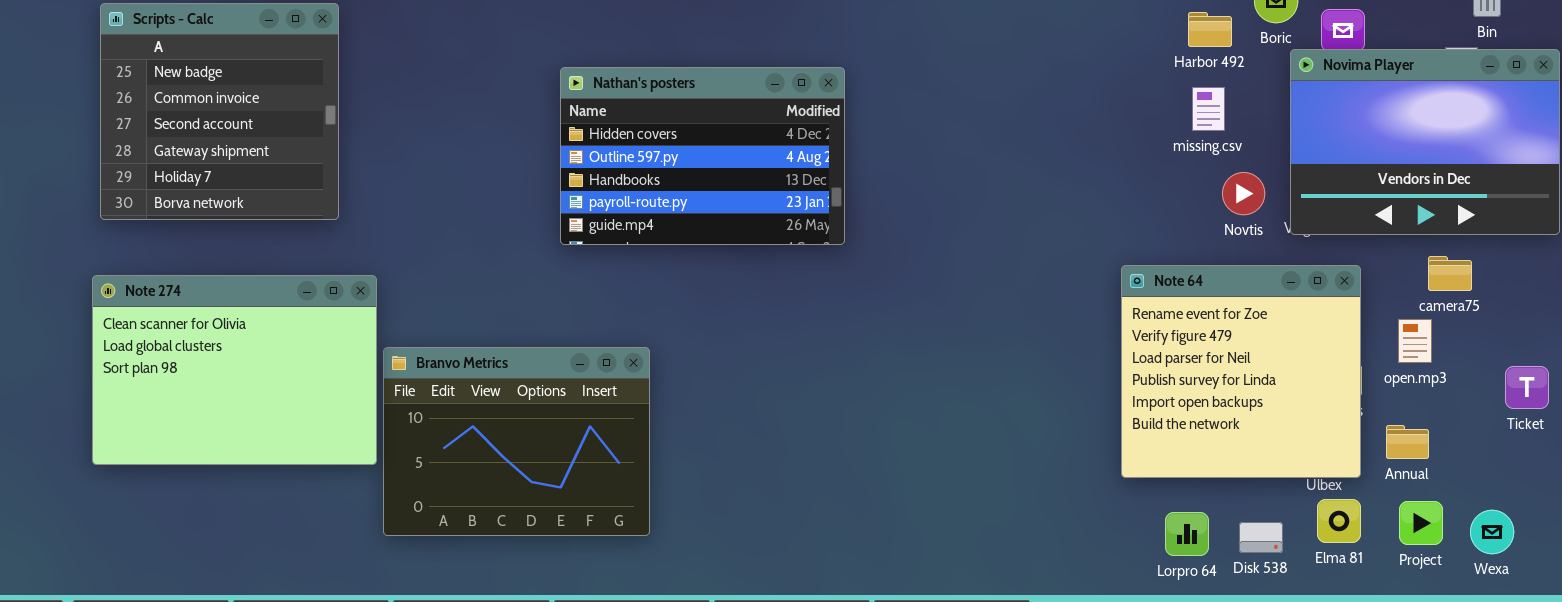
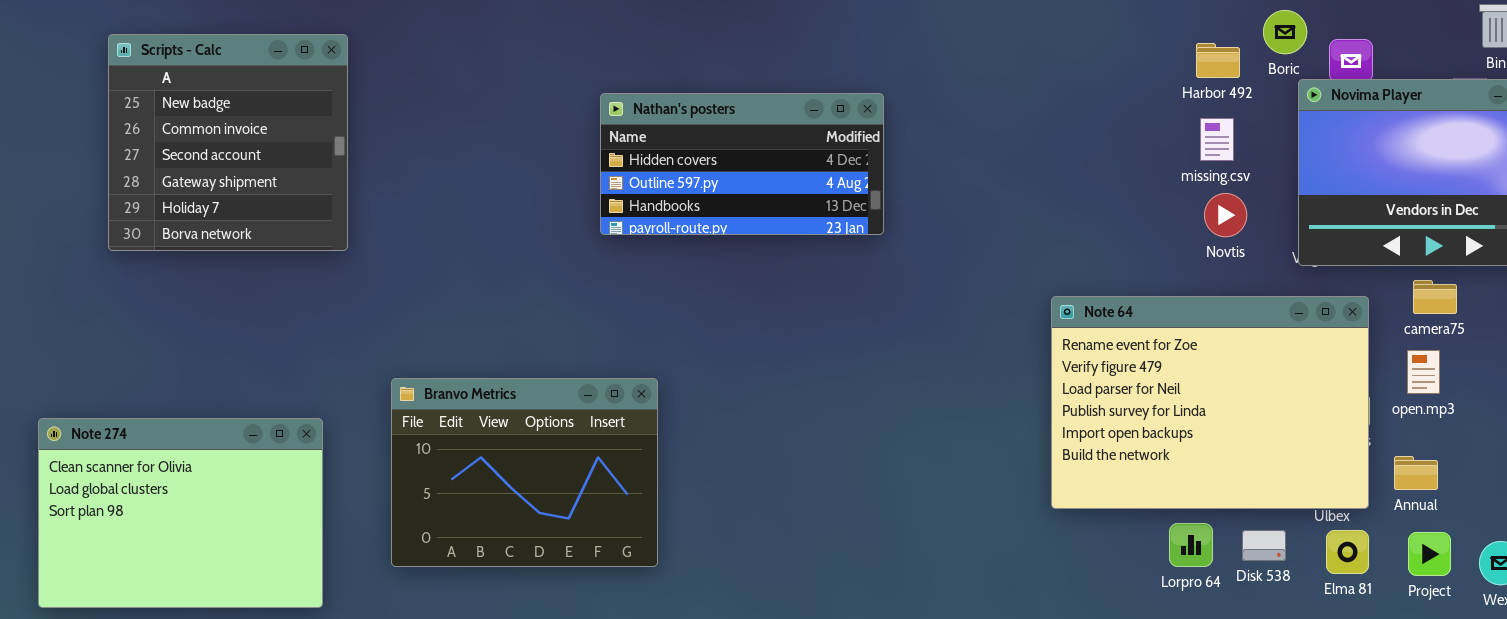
Nathan's posters: [560,67,845,245] -> [600,93,884,235], moved, resized
Novtis: [1222,172,1265,215] -> [1204,193,1247,237], moved
camera75: [1428,256,1472,291] -> [1413,280,1457,314], moved
Note 64: [1121,265,1361,478] -> [1051,296,1369,509], resized
Note 274: [92,275,377,465] -> [38,418,323,608], moved
Lorpro 64: [1165,512,1209,556] -> [1169,523,1213,567], moved
Disk 538: [1239,522,1283,553] -> [1242,530,1286,561], moved

